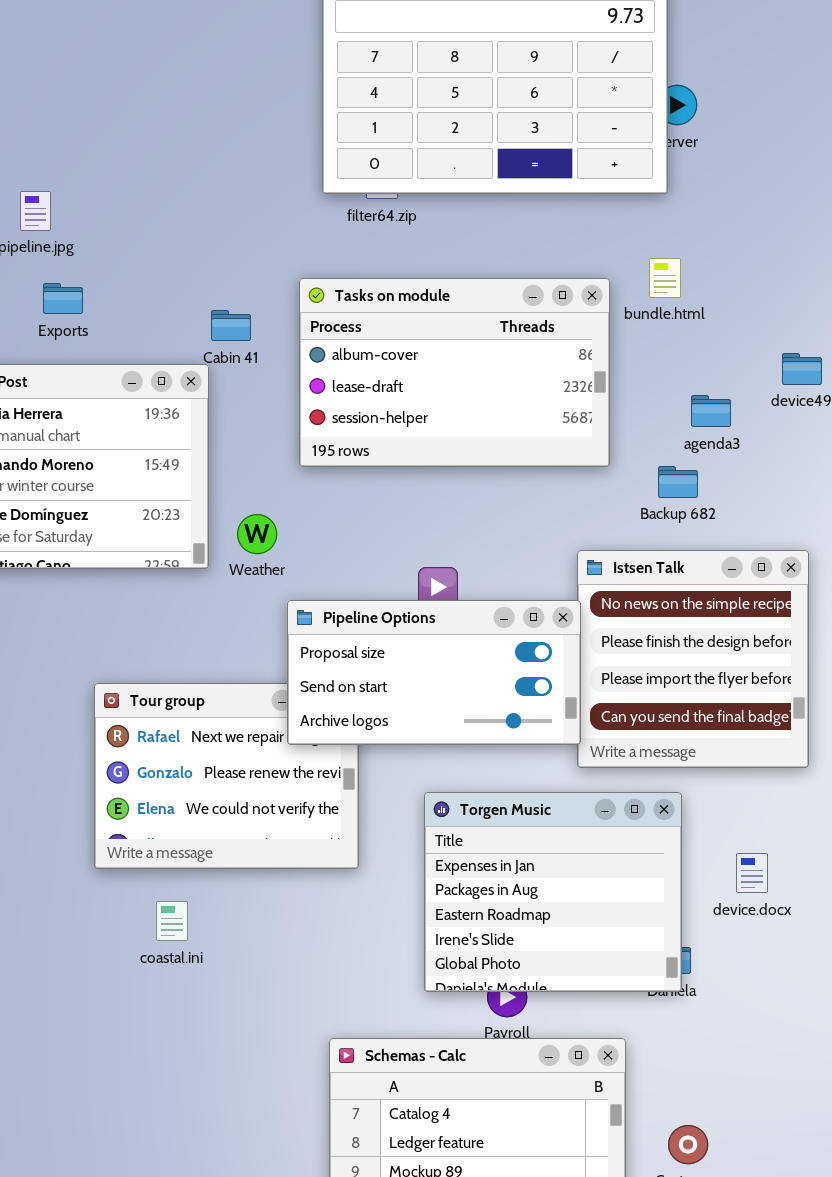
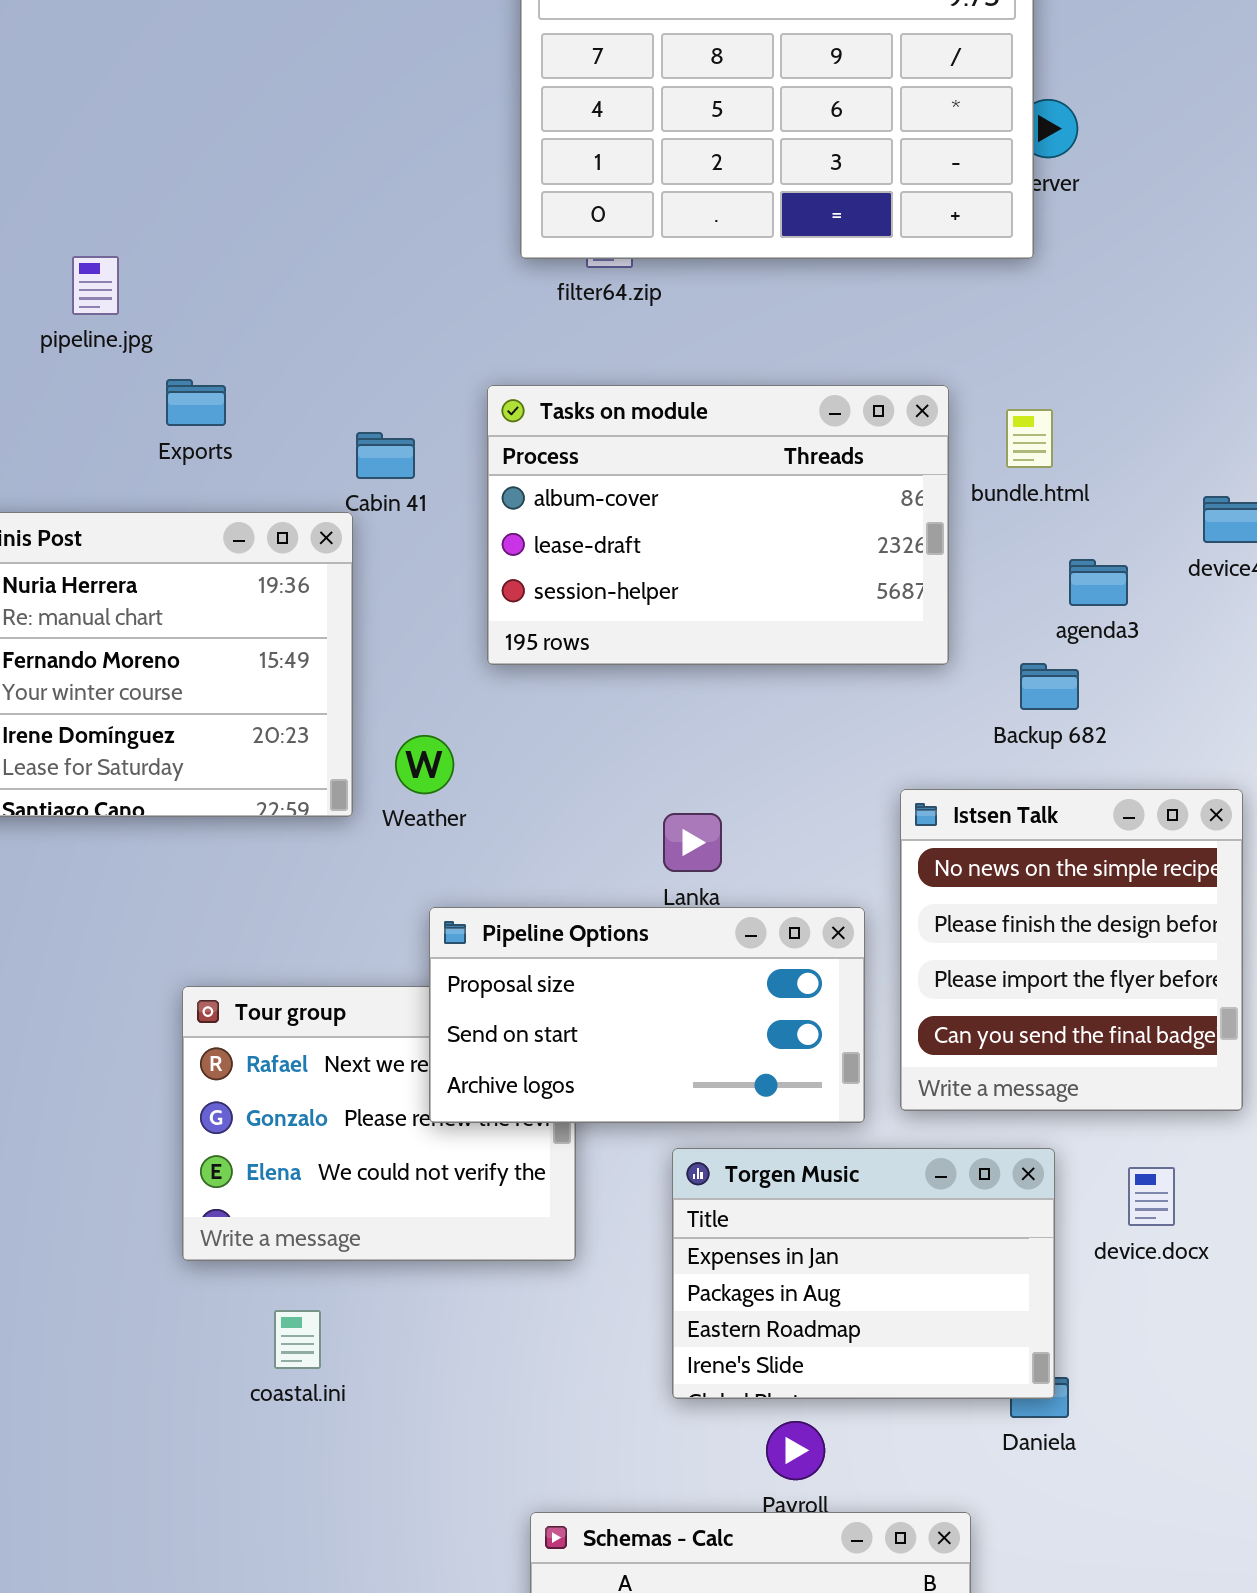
bundle.html: [649,258,681,298] -> [1006,409,1053,468], moved
Exports: [43,283,83,314] -> [166,379,226,426], moved
Pipeline Options: [287,600,581,745] -> [429,907,865,1123], moved
Torgen Music: [424,792,682,992] -> [672,1148,1055,1399], resized
device.docx: [736,853,768,893] -> [1128,1167,1175,1226], moved

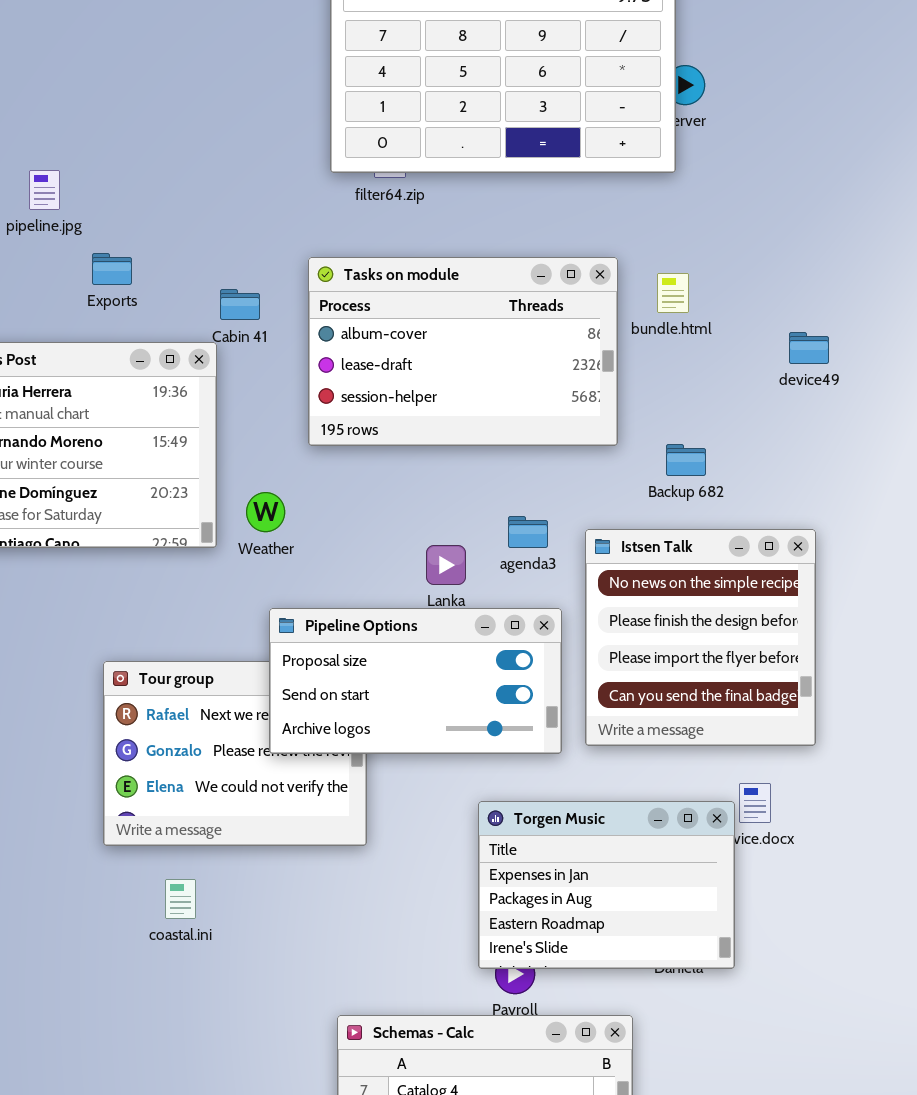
agenda3: [1069,559,1128,606] -> [508,516,548,548], moved
Torgen Music: [672,1148,1055,1399] -> [478,801,735,969], moved

